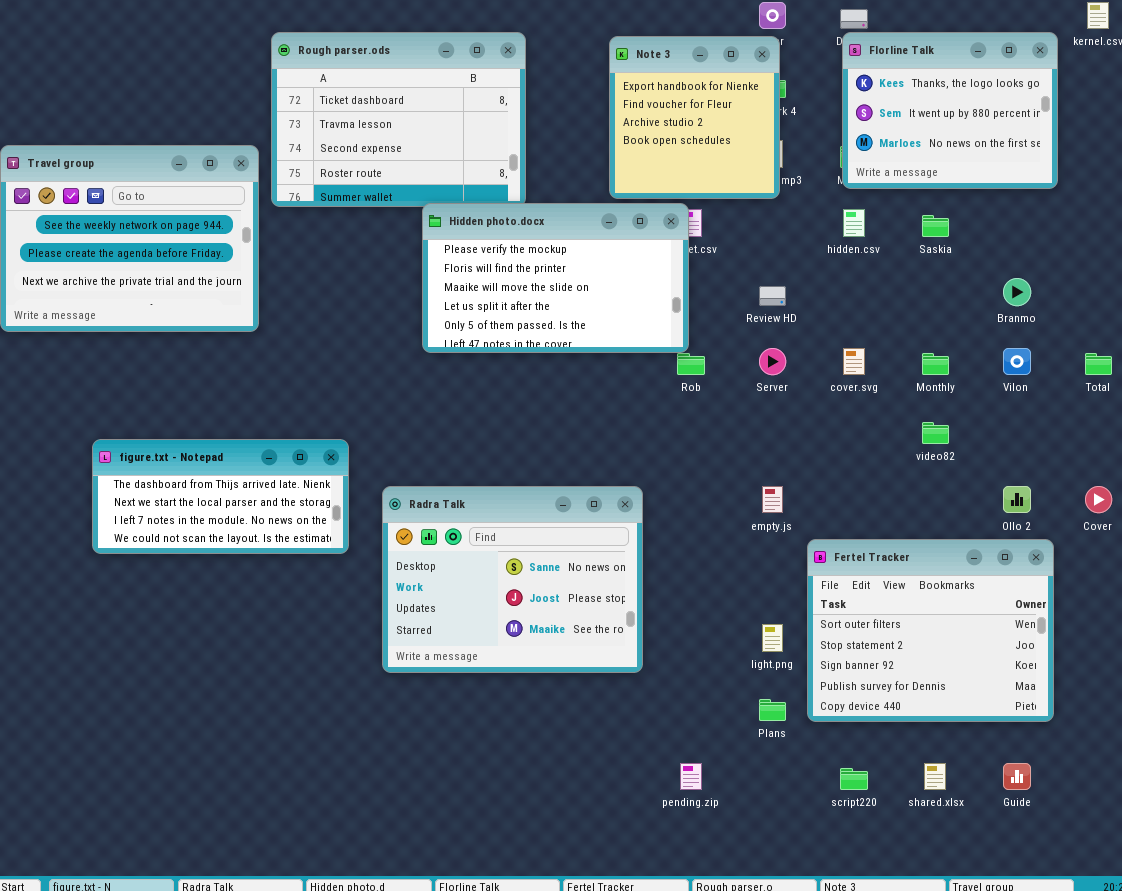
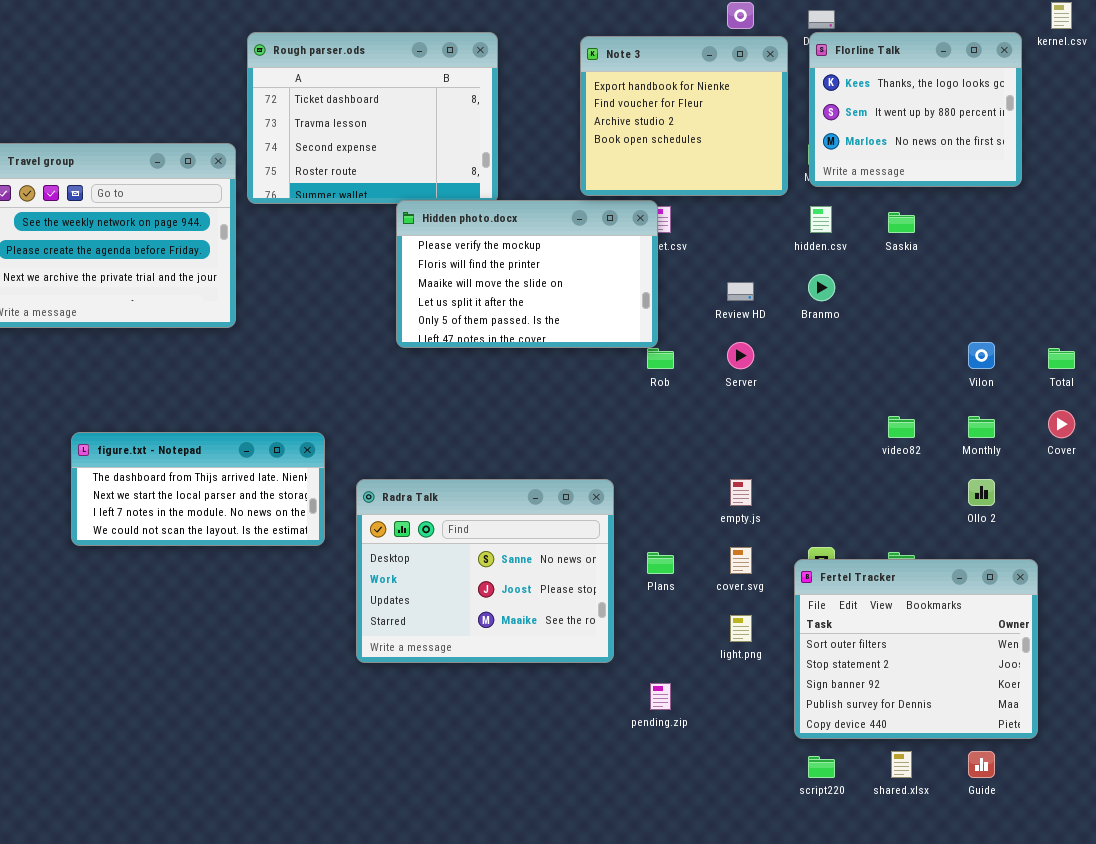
Note 3: [609,36,780,199] -> [580,36,788,196], resized
Branmo: [1003,278,1031,306] -> [808,274,835,301], moved
cover.svg: [843,348,865,375] -> [730,547,752,574], moved
Monthly: [922,353,949,375] -> [968,416,995,438], moved
Cover: [1085,486,1112,513] -> [1048,410,1075,438], moved
Fertel Tracker: [807,539,1054,722] -> [794,559,1038,739], moved
Plans: [759,699,786,721] -> [647,552,674,574], moved
pending.zip: [680,763,702,790] -> [650,683,671,710], moved

